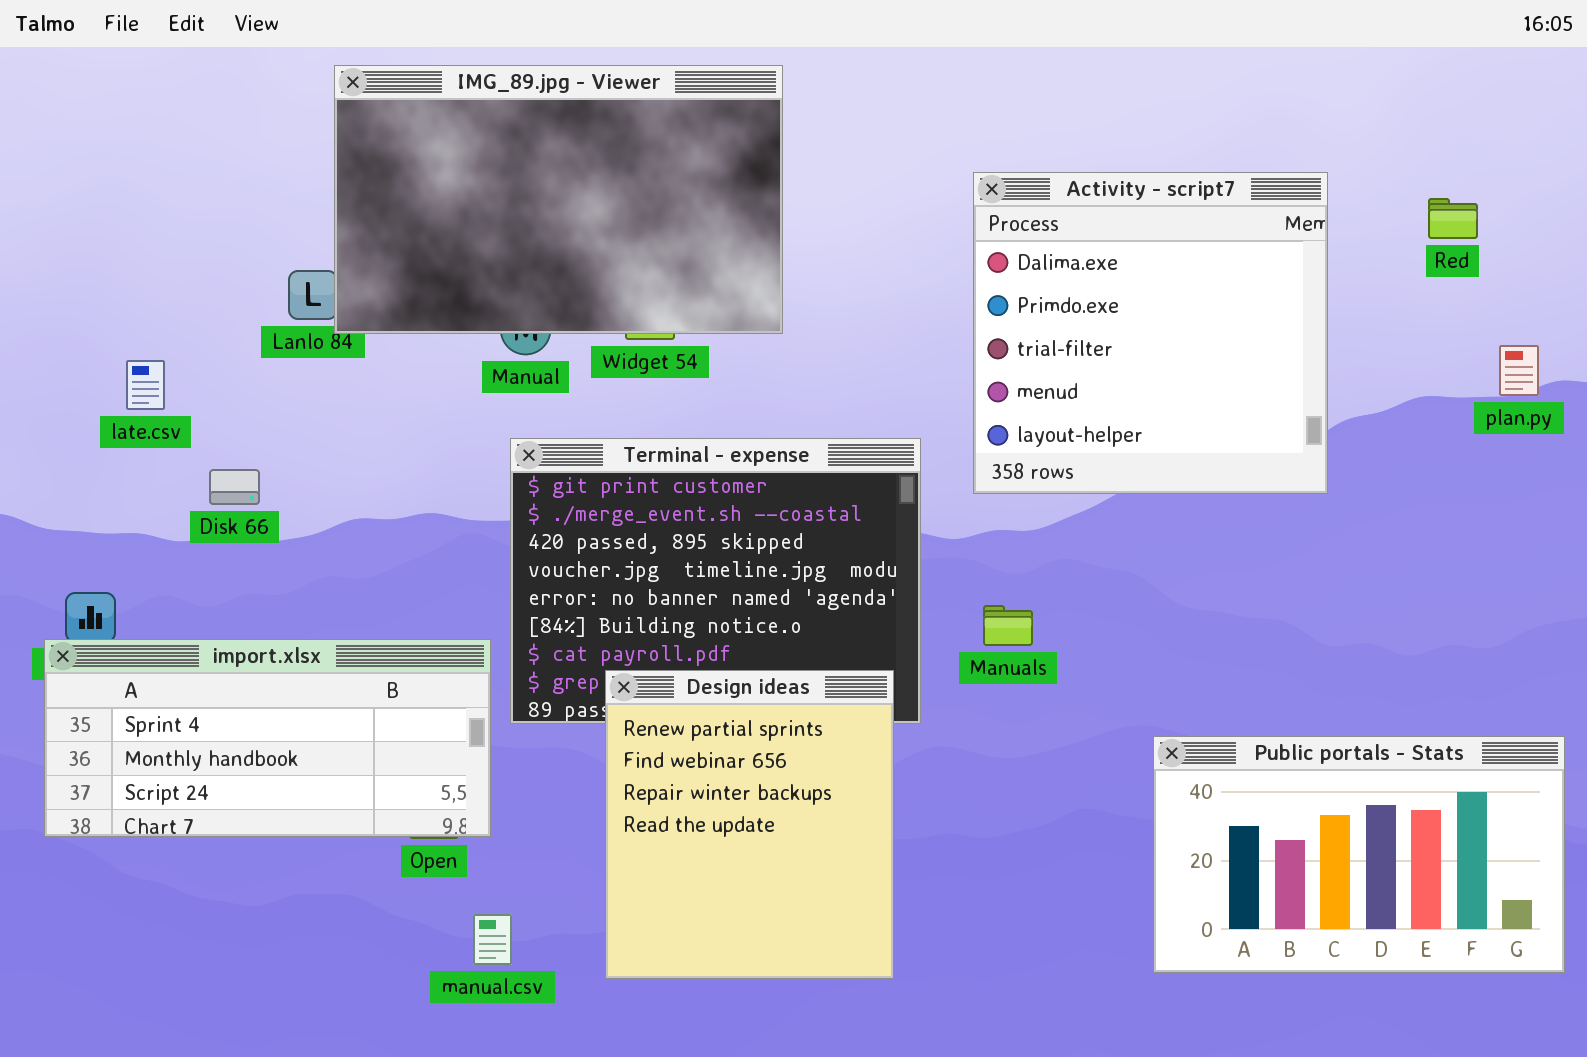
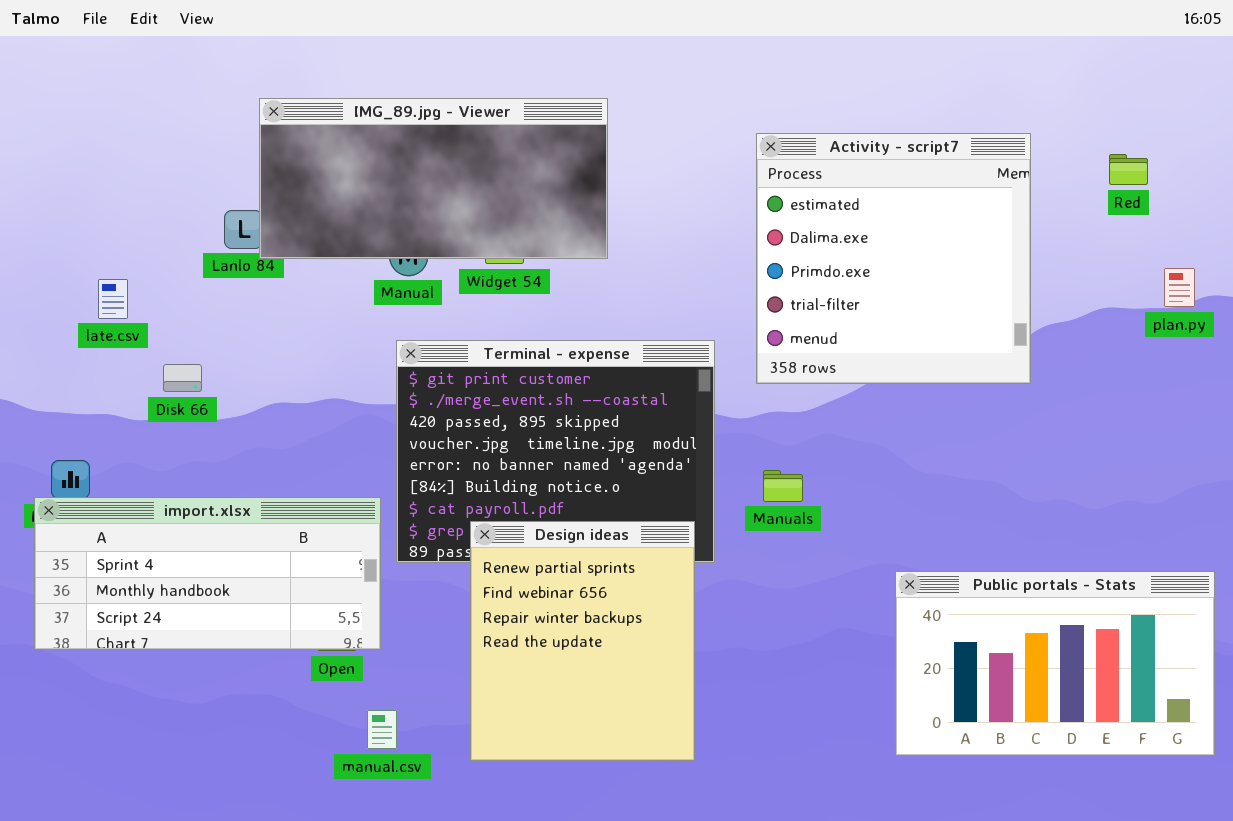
IMG_89.jpg - Viewer: [334,65,783,334] -> [259,98,608,259], resized
Activity - script7: [973,172,1328,494] -> [756,133,1031,384], scrolled up 1 row

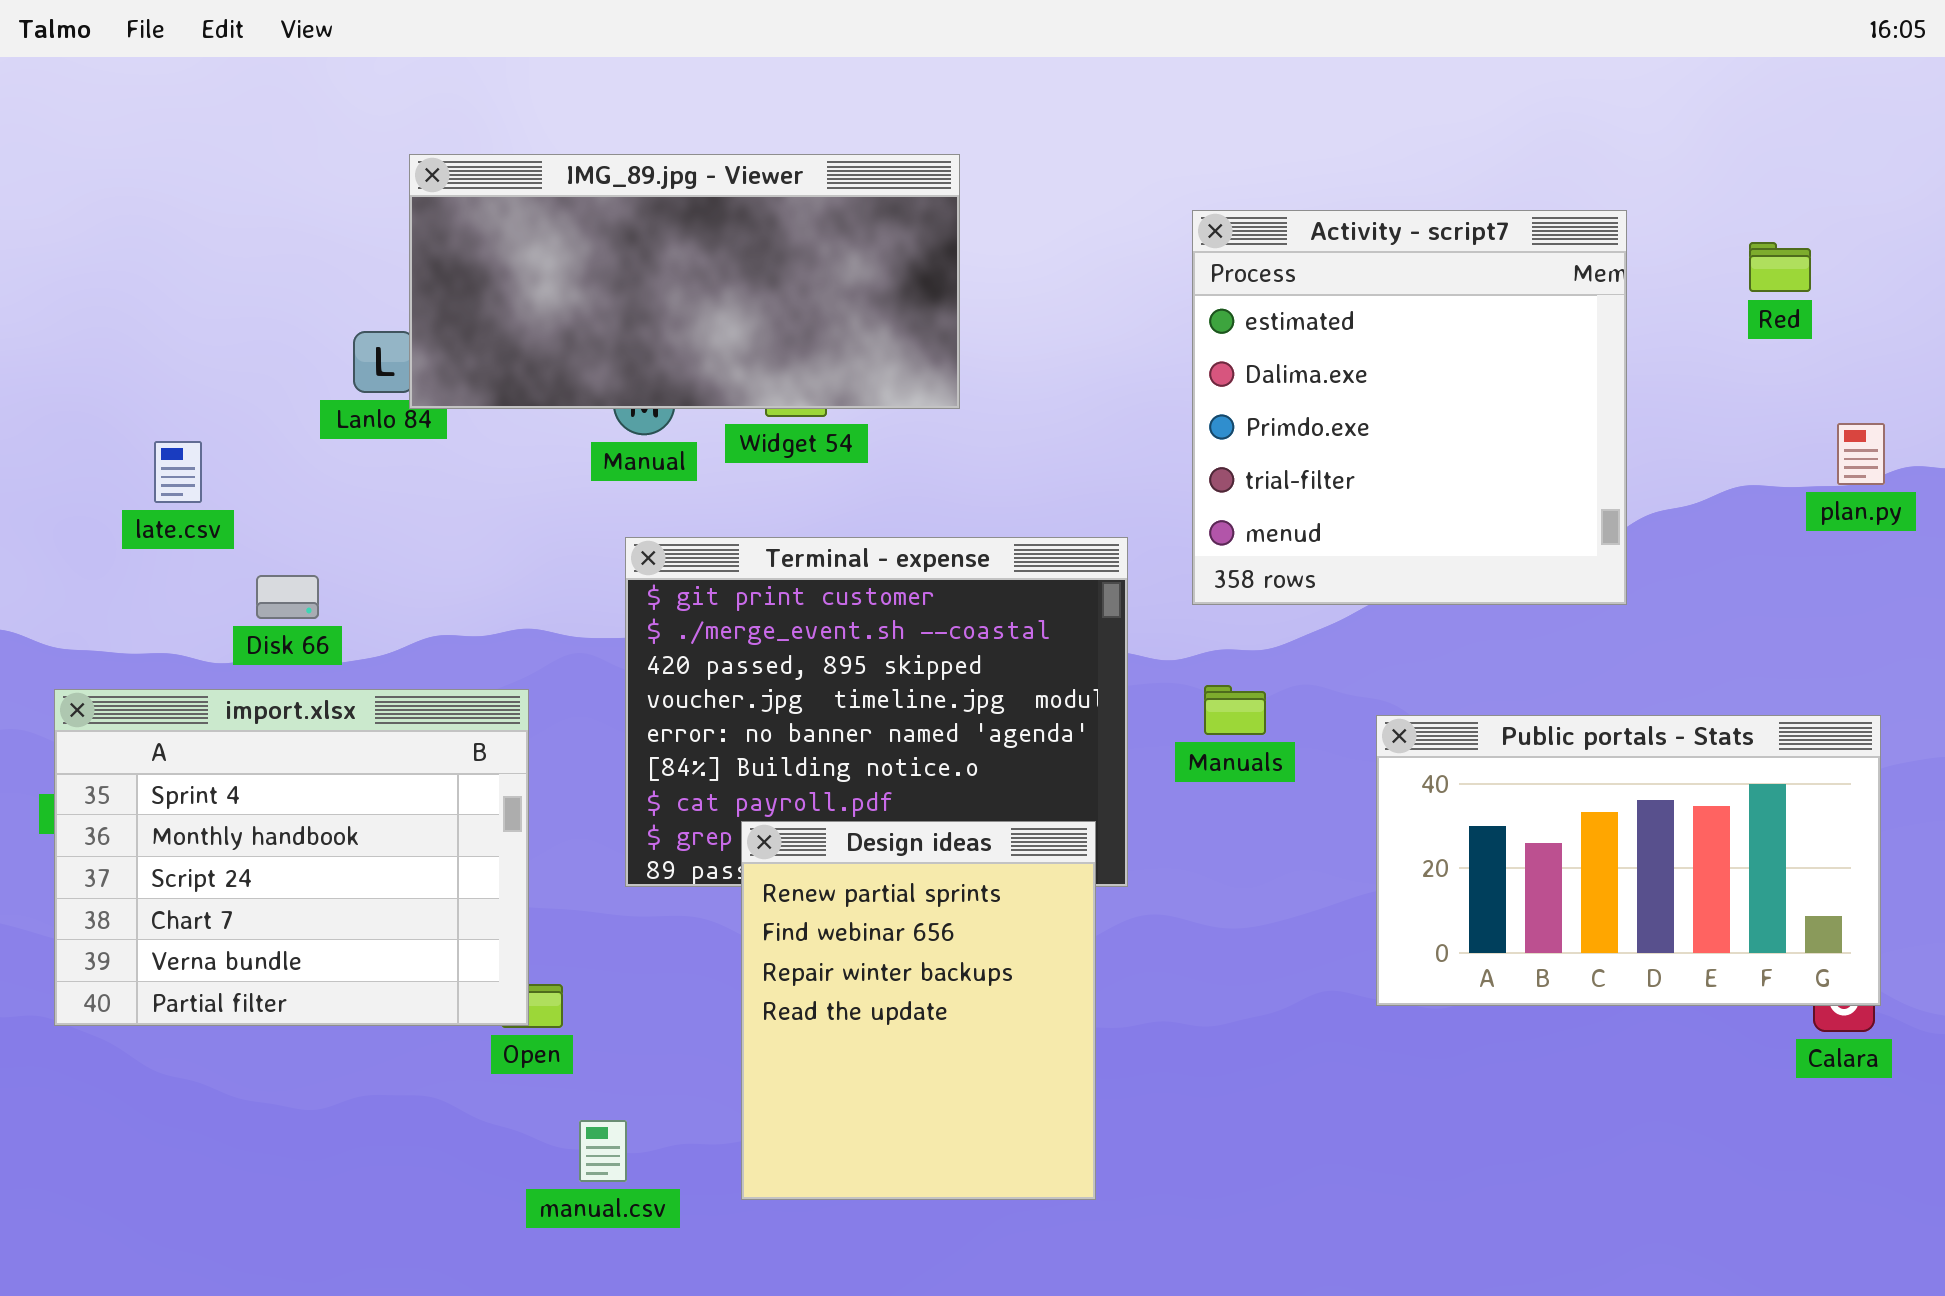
Manuals: [763,470,803,502] -> [1204,685,1266,735], moved
import.xlsx: [34,497,381,650] -> [54,689,529,1026], resized
Public portals - Stats: [895,571,1215,756] -> [1376,715,1881,1006], moved

